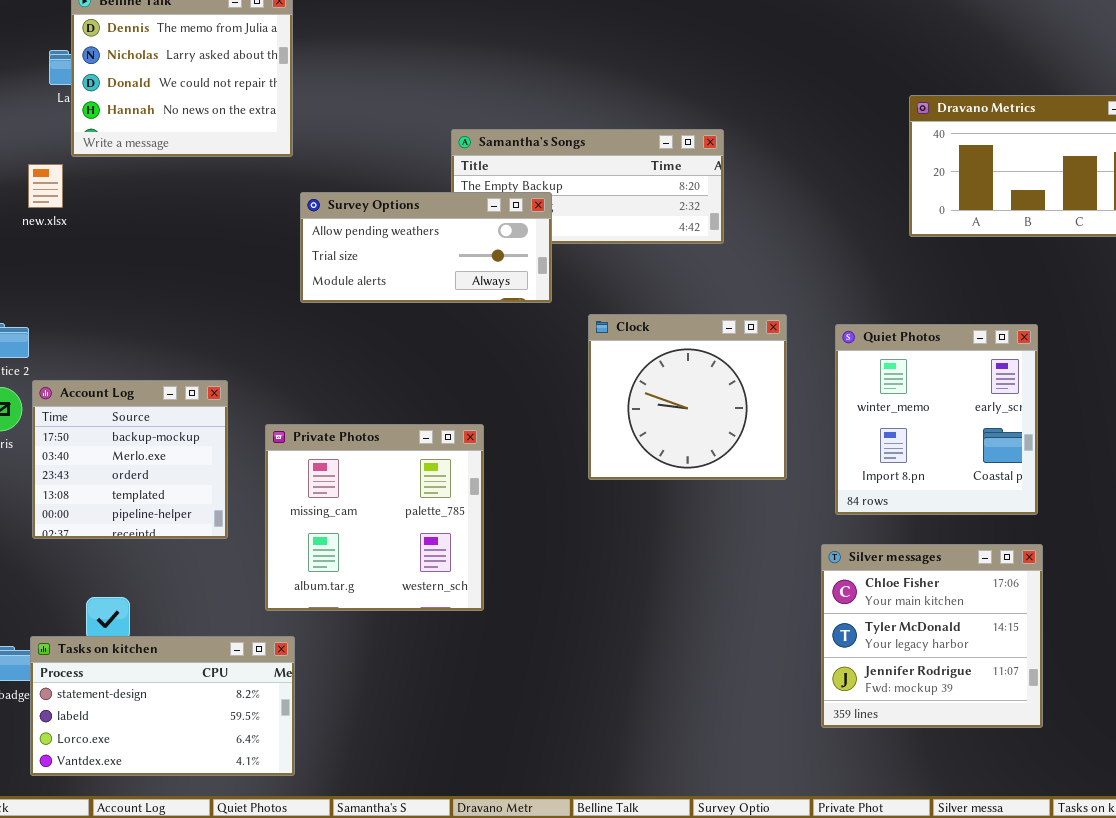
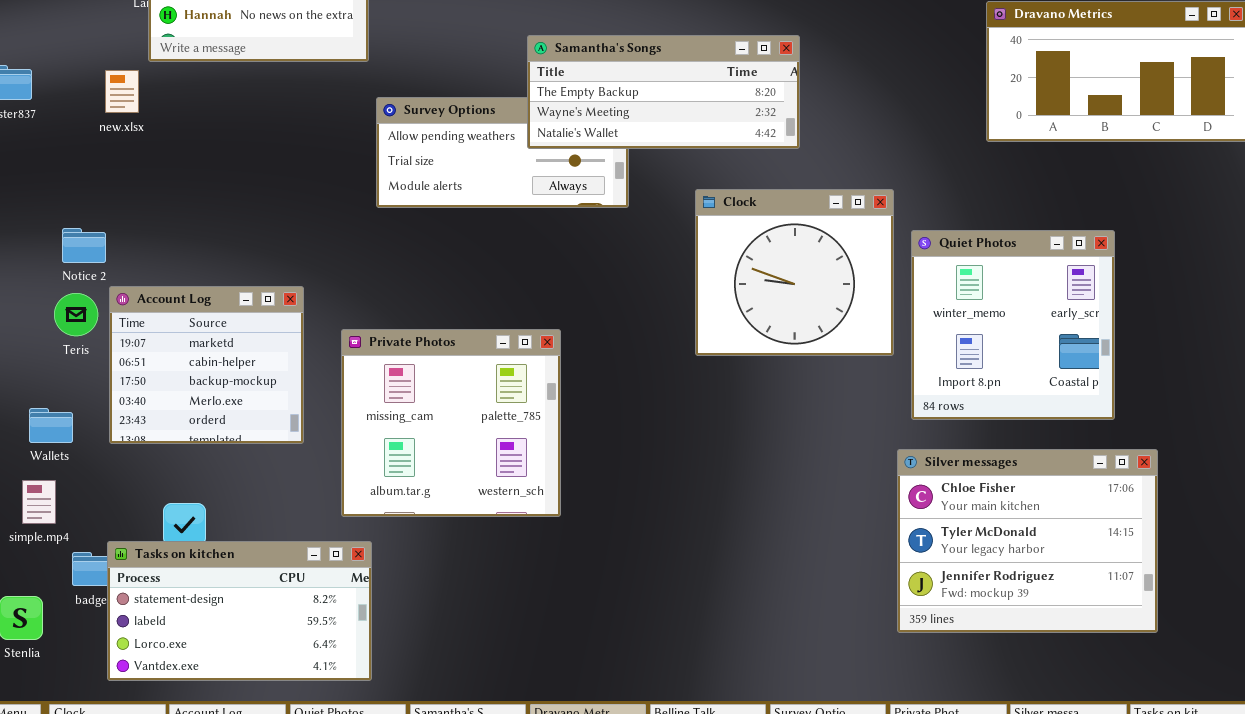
Samantha's Songs: [451,129,724,244] -> [527,35,800,149], raised
Clock: [588,314,787,480] -> [695,189,894,356], moved
Account Log: [32,380,228,539] -> [109,286,304,444], scrolled up 2 rows
Silver messages: [821,544,1043,728] -> [897,449,1158,633], resized

